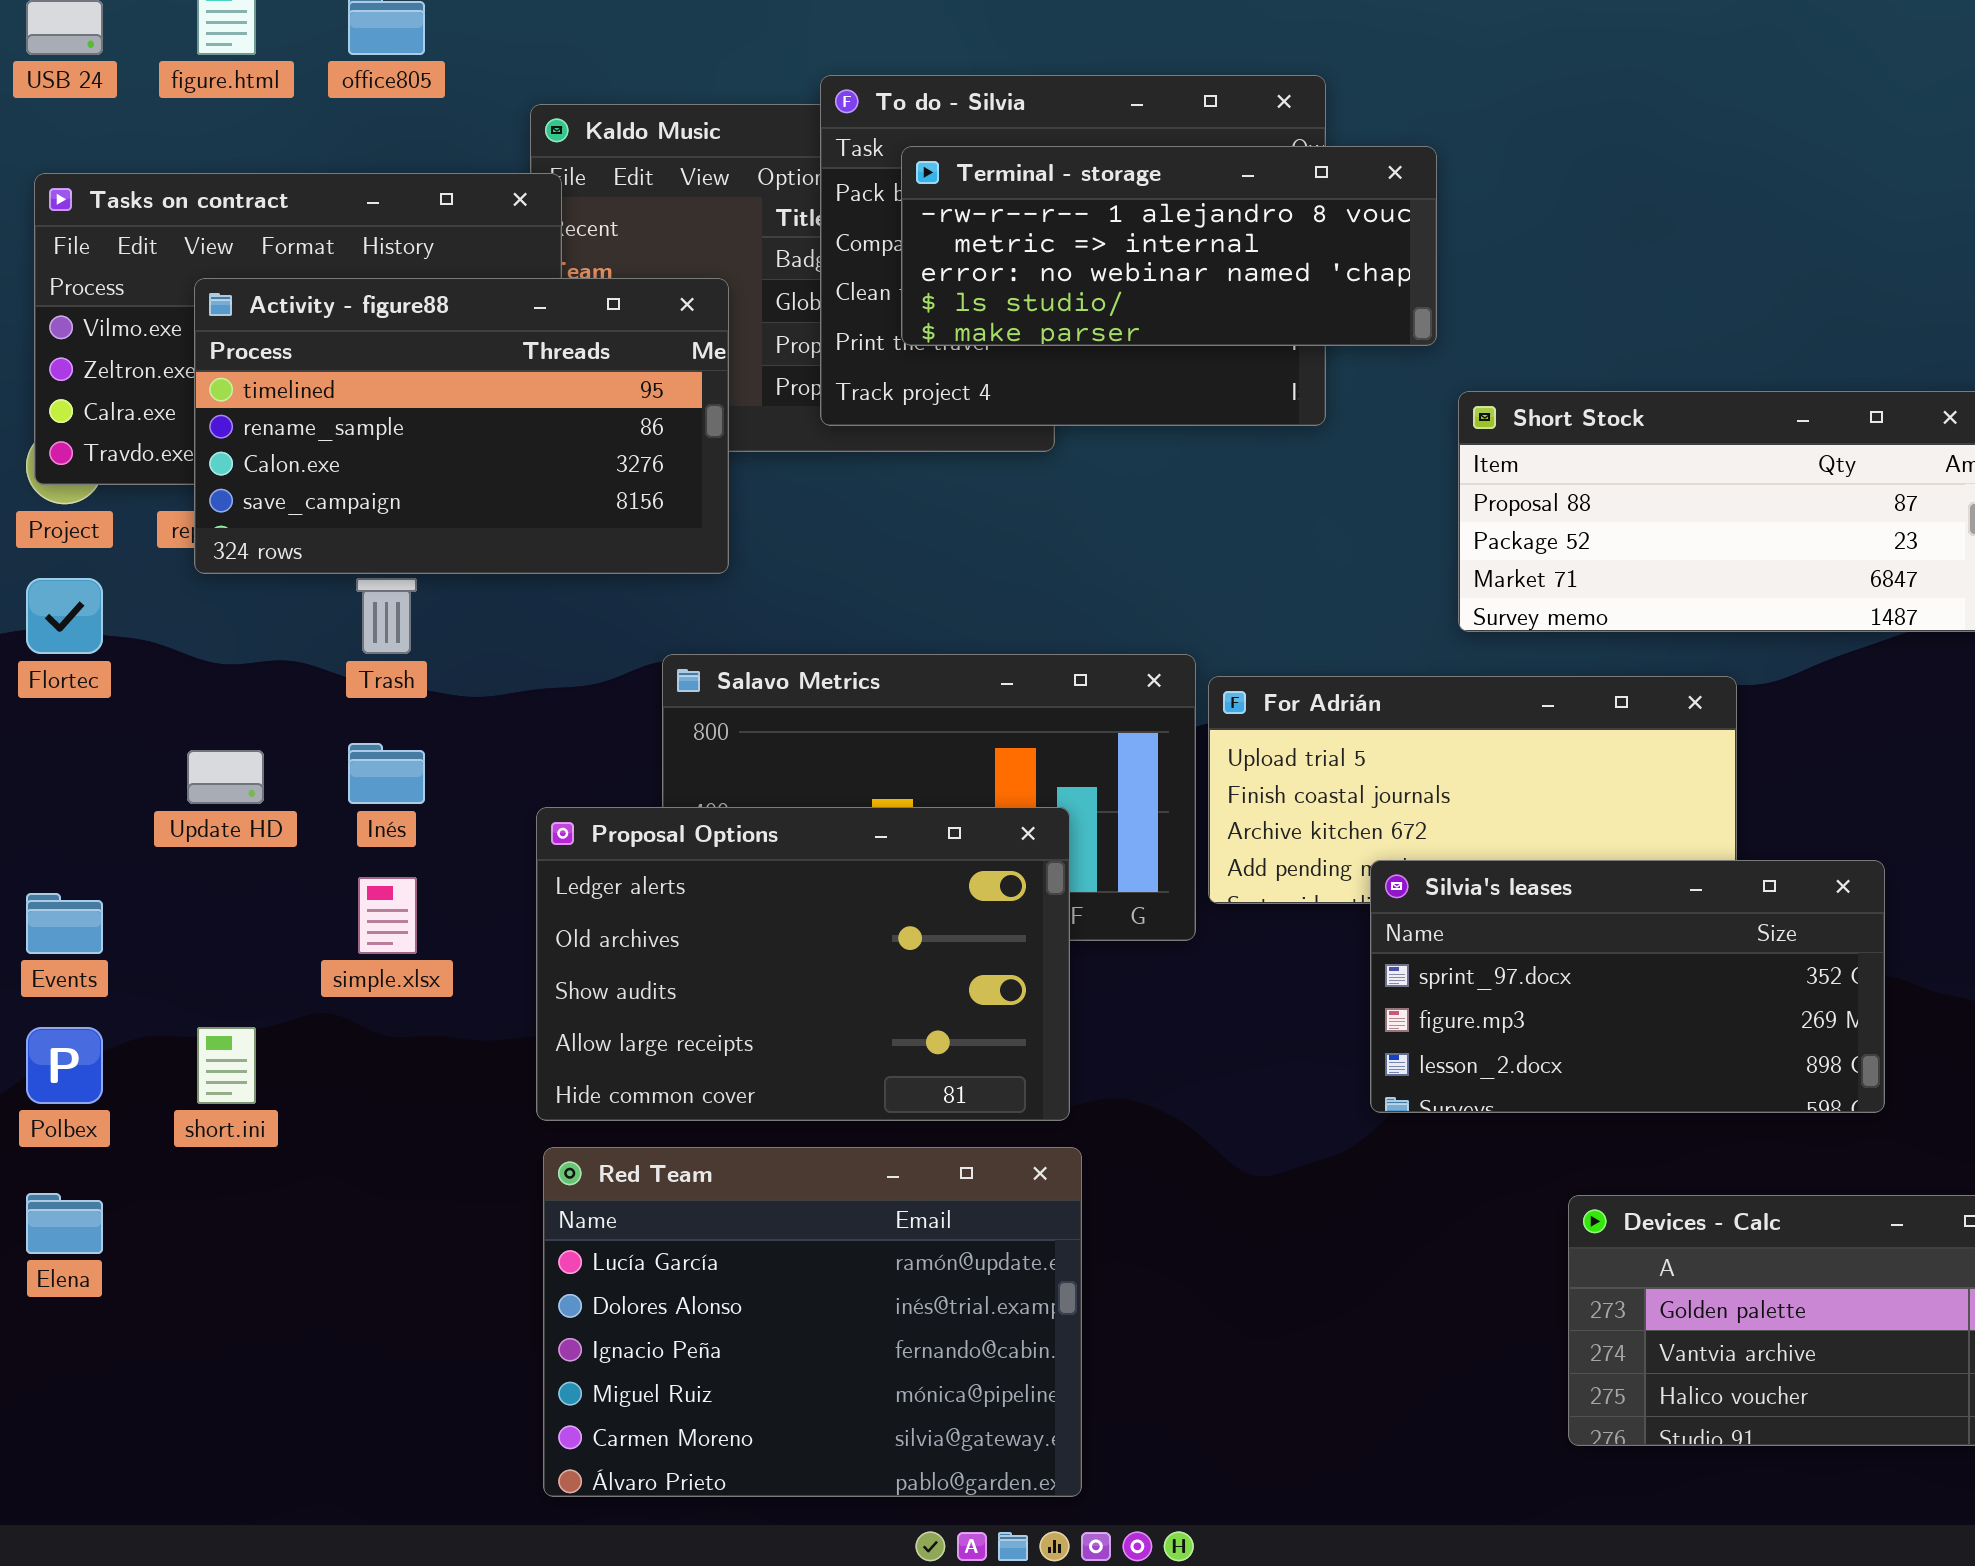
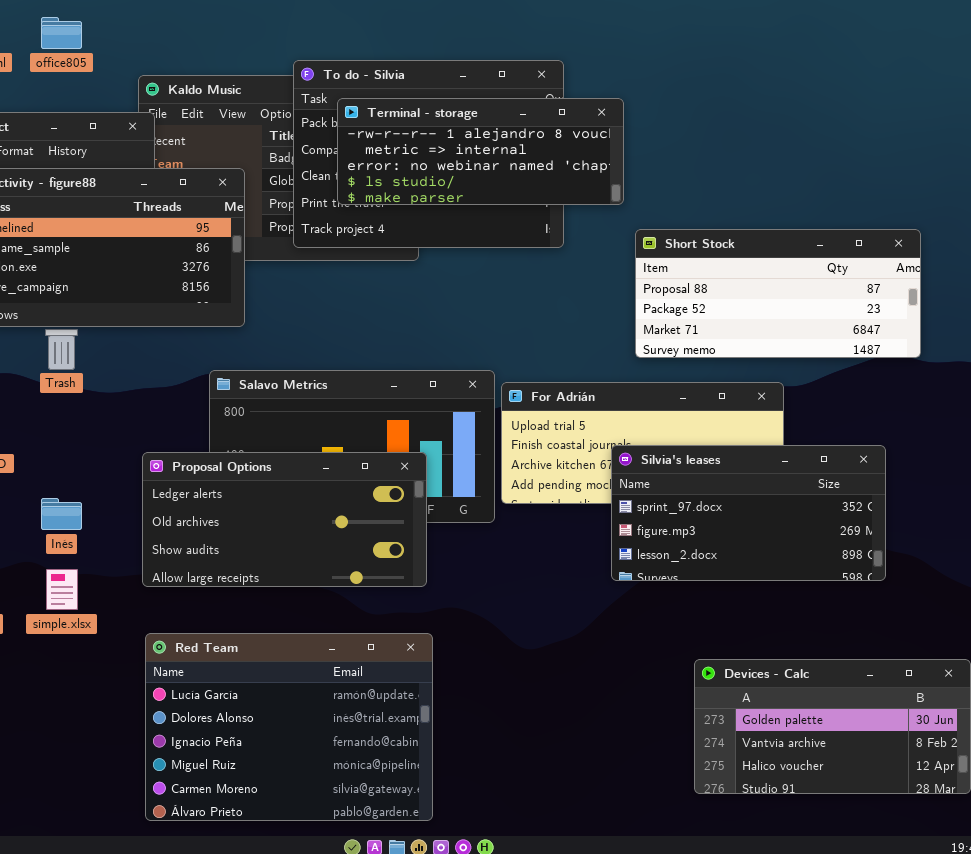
Inés: [348,743,425,804] -> [41,498,82,530], moved
Proposal Options: [536,807,1070,1121] -> [142,452,427,587], resized
Silvia's leases: [1370,860,1885,1113] -> [611,445,886,581], moved
simple.xlsx: [358,877,417,954] -> [46,569,78,610], moved

